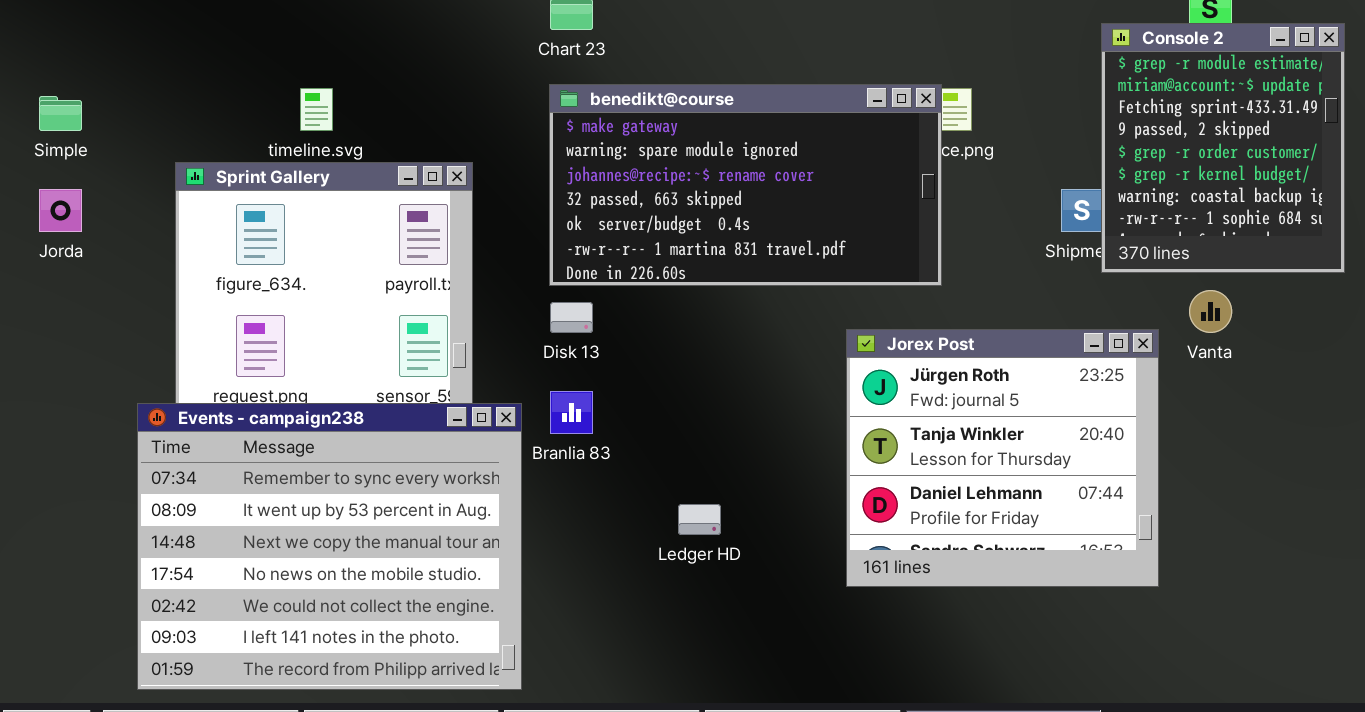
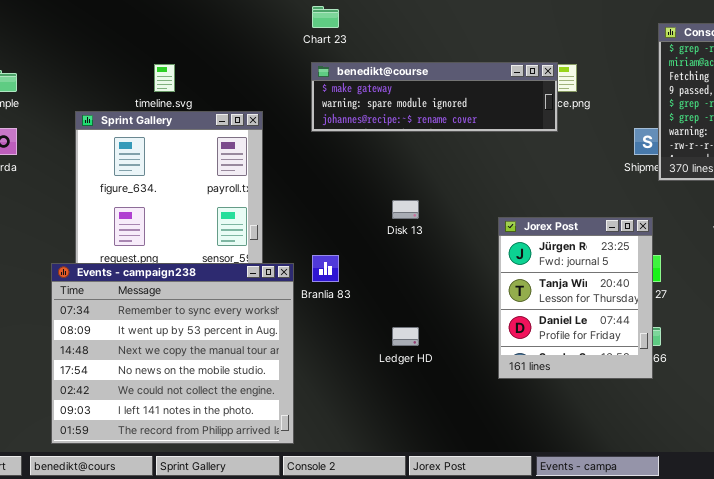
benedikt@course: [549,84,942,286] -> [311,62,558,132], resized
Disk 13: [550,302,593,333] -> [392,200,419,219], moved
Jorex Post: [846,329,1159,587] -> [498,217,653,379], resized

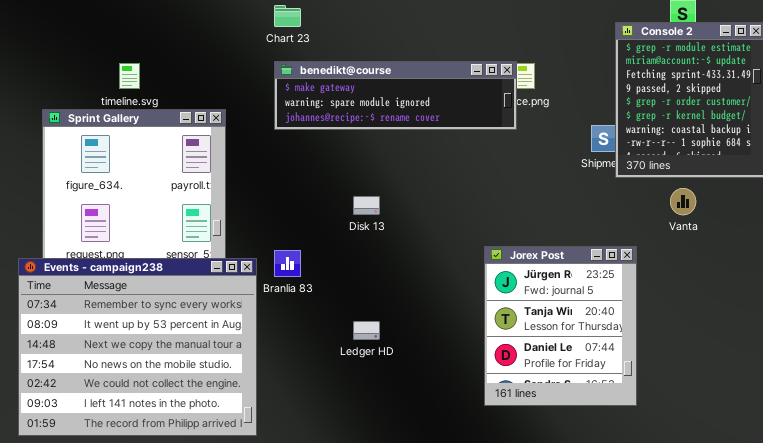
Jorex Post: [498,217,653,379] -> [484,246,637,406], moved

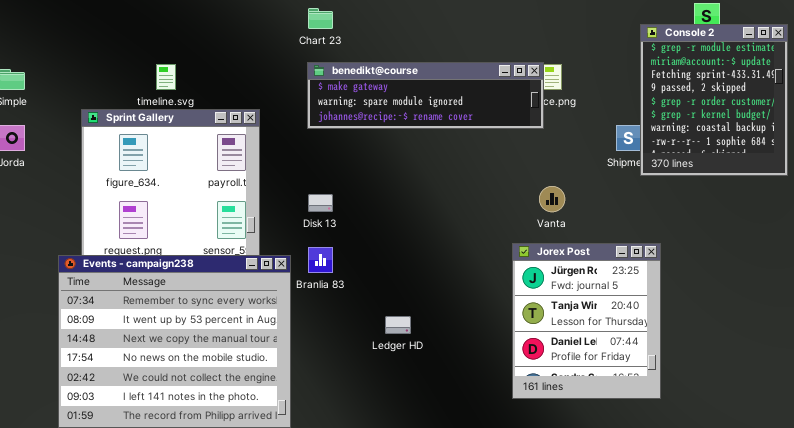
Vanta: [670,188,696,215] -> [539,186,565,212], moved
Disk 13: [353,196,380,215] -> [308,194,333,212], moved

